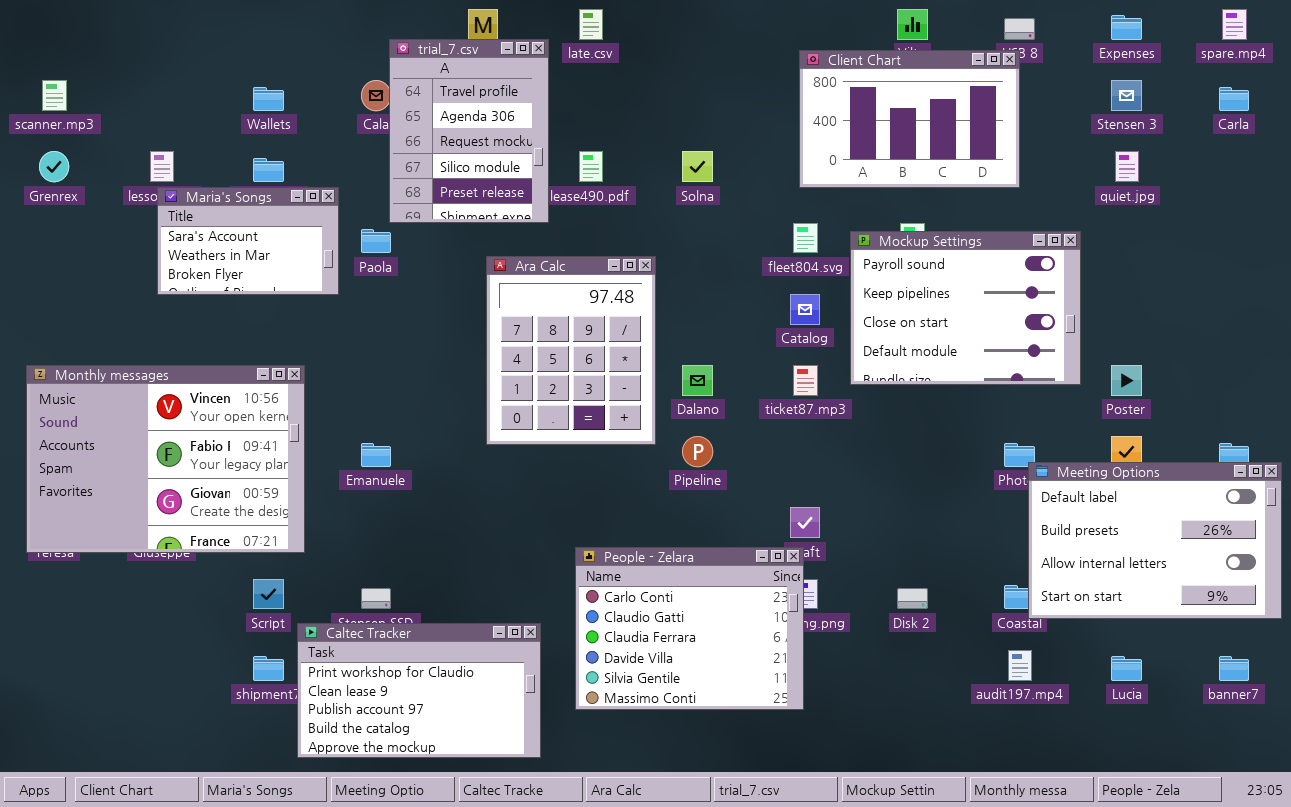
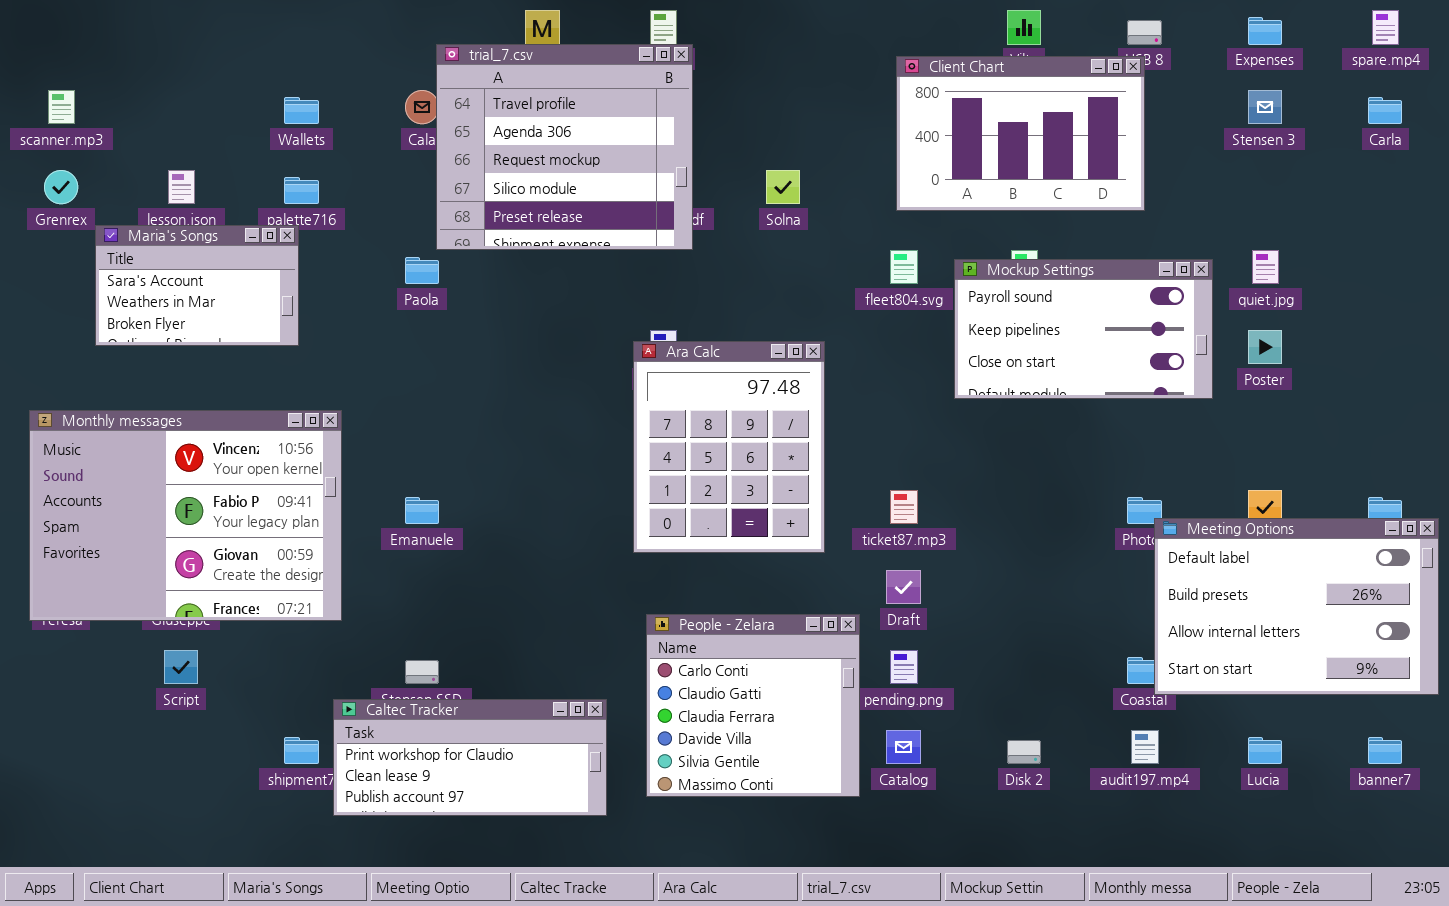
trial_7.csv: [389,39,549,223] -> [436,44,693,250], resized
quiet.jpg: [1115,151,1139,182] -> [1252,250,1279,284], moved
Maria's Songs: [157,187,339,295] -> [95,225,299,346], moved
Mockup Settings: [850,231,1081,385] -> [954,259,1213,399], resized
Ara Calc: [486,256,656,445] -> [633,341,825,553], moved
Catalog: [790,294,820,325] -> [886,730,921,764], moved
ticket87.mp3: [793,365,818,396] -> [890,490,918,524], moved
Poster: [1111,365,1142,396] -> [1248,330,1282,364], moved
People - Zelara: [575,547,804,710] -> [646,614,860,797], resized
Script: [253,579,284,609] -> [164,650,198,684], moved
Disk 2: [897,588,928,609] -> [1007,740,1041,764], moved
Caltec Tracker: [297,623,541,758] -> [333,699,607,816], resized

